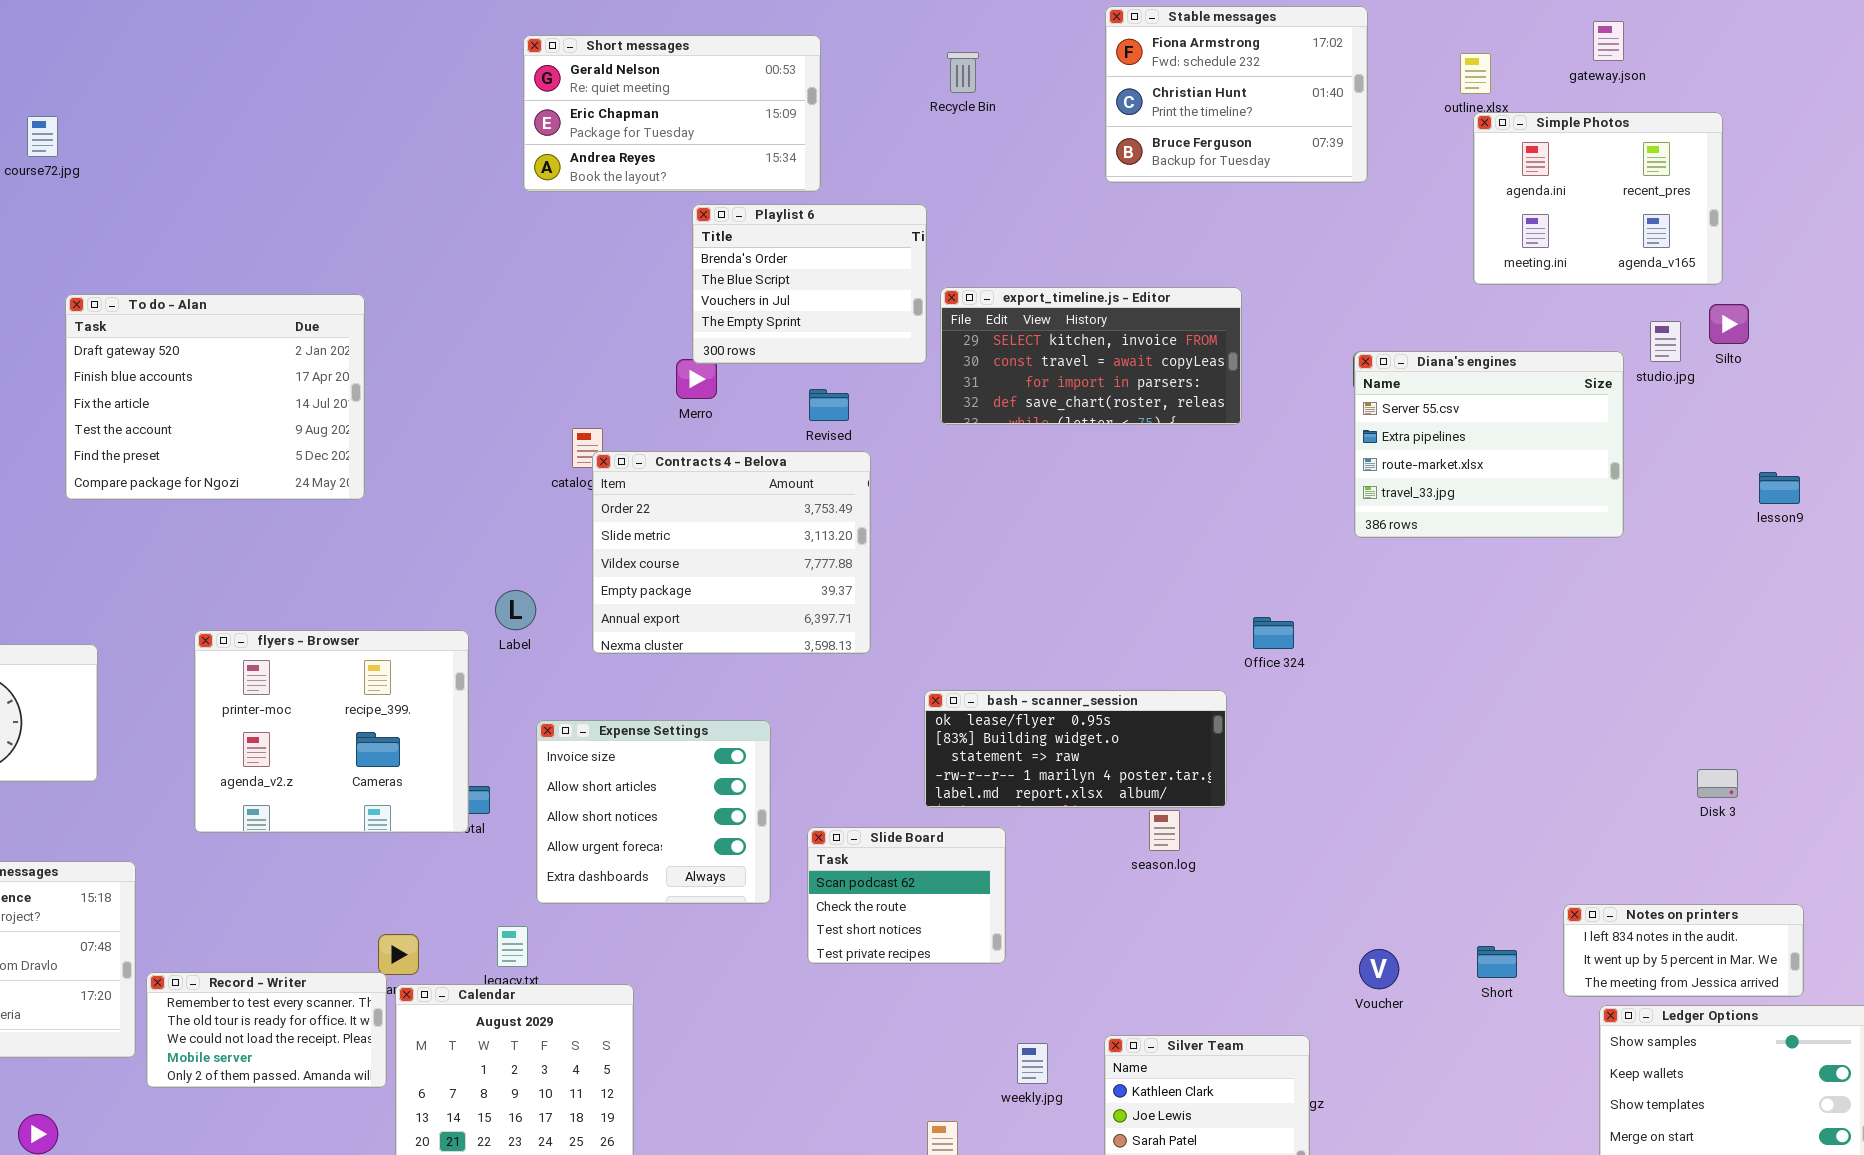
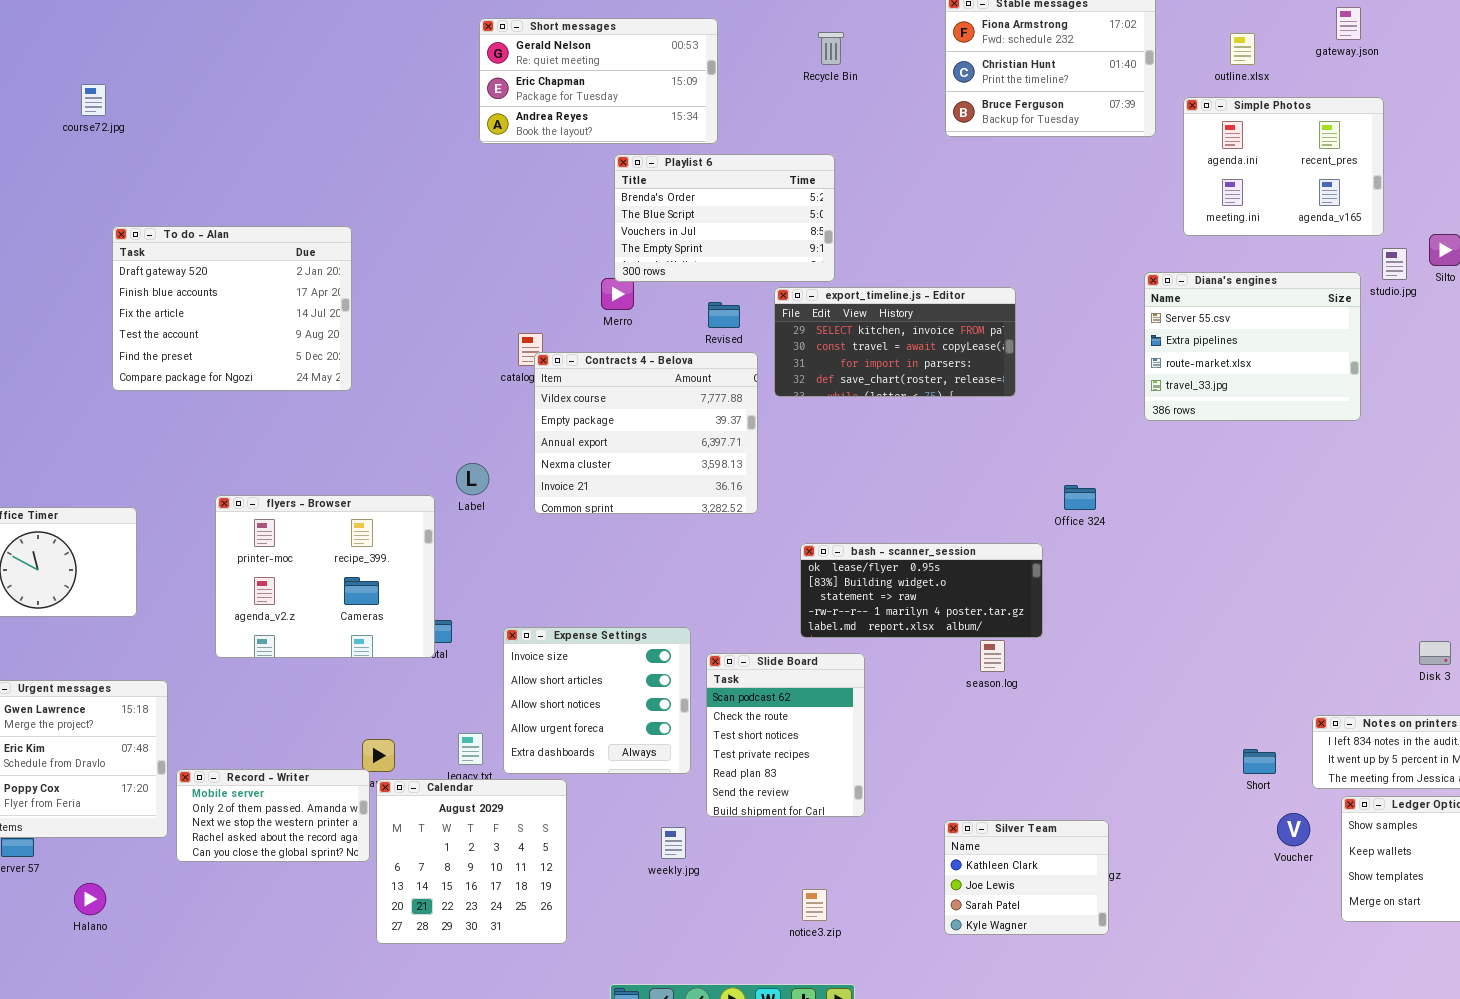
Simple Photos: [1473,112,1723,285] -> [1183,97,1384,236], moved
Playlist 6: [692,204,927,364] -> [614,154,835,282], resized
export_timeline.js - Editor: [940,287,1242,425] -> [774,287,1016,397], moved
Contracts 4 - Belova: [592,451,871,654] -> [534,352,758,514], scrolled down 2 rows
Expense Settings: [536,720,771,904] -> [503,627,691,774], moved
Disk 3: [1697,769,1738,798] -> [1419,641,1451,665], moved
Slide Board: [807,827,1006,964] -> [706,653,865,817], resized
Voucher: [1359,949,1399,989] -> [1277,813,1310,846], moved
Record - Writer: [146,972,387,1088] -> [176,769,370,862], scrolled down 3 rows
weekly.jpg: [1017,1043,1048,1084] -> [661,827,686,859], moved

